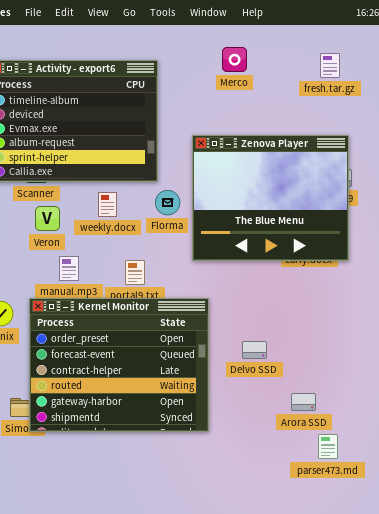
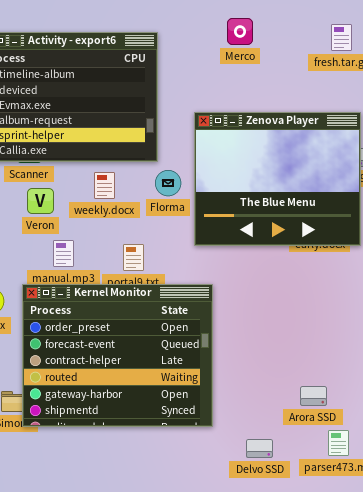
Delvo SSD: [242,341,267,359] -> [246,439,273,458], moved

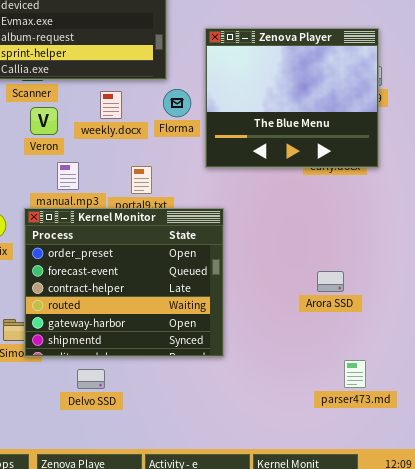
Arora SSD: [300,386,327,406] -> [317,271,344,292], moved
Delvo SSD: [246,439,273,458] -> [77,369,105,389], moved

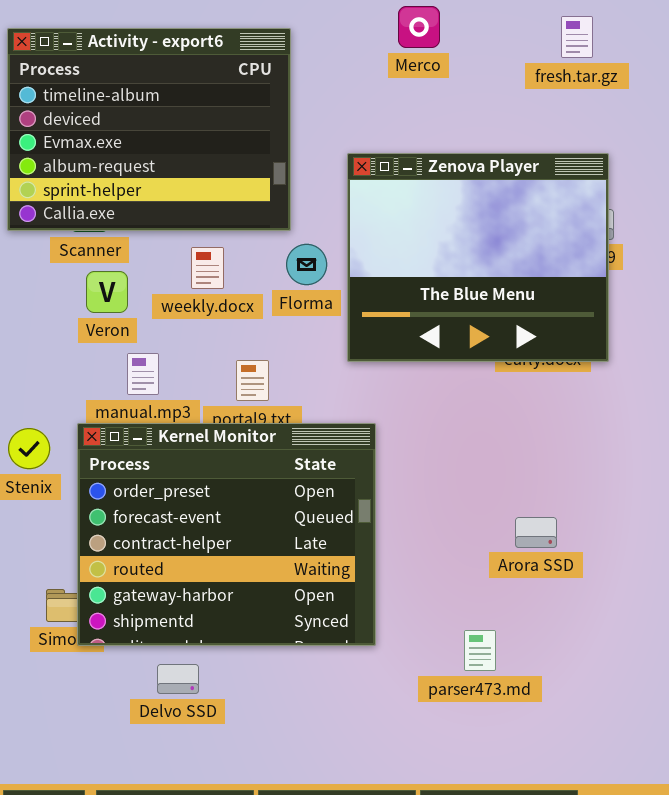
parser473.md: [344,360,366,388] -> [464,630,496,671], moved

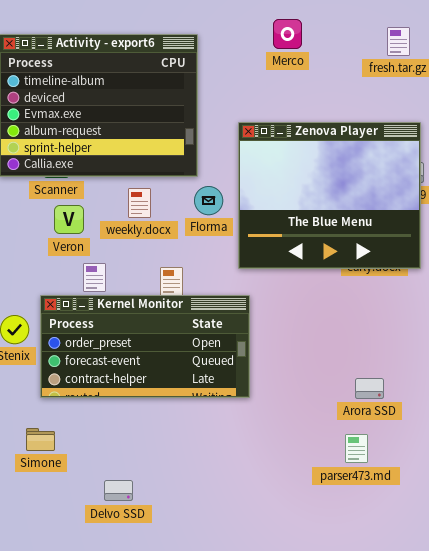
Kernel Monitor: [77,423,376,646] -> [40,295,250,398], moved, resized
parser473.md: [464,630,496,671] -> [345,434,368,463], moved

